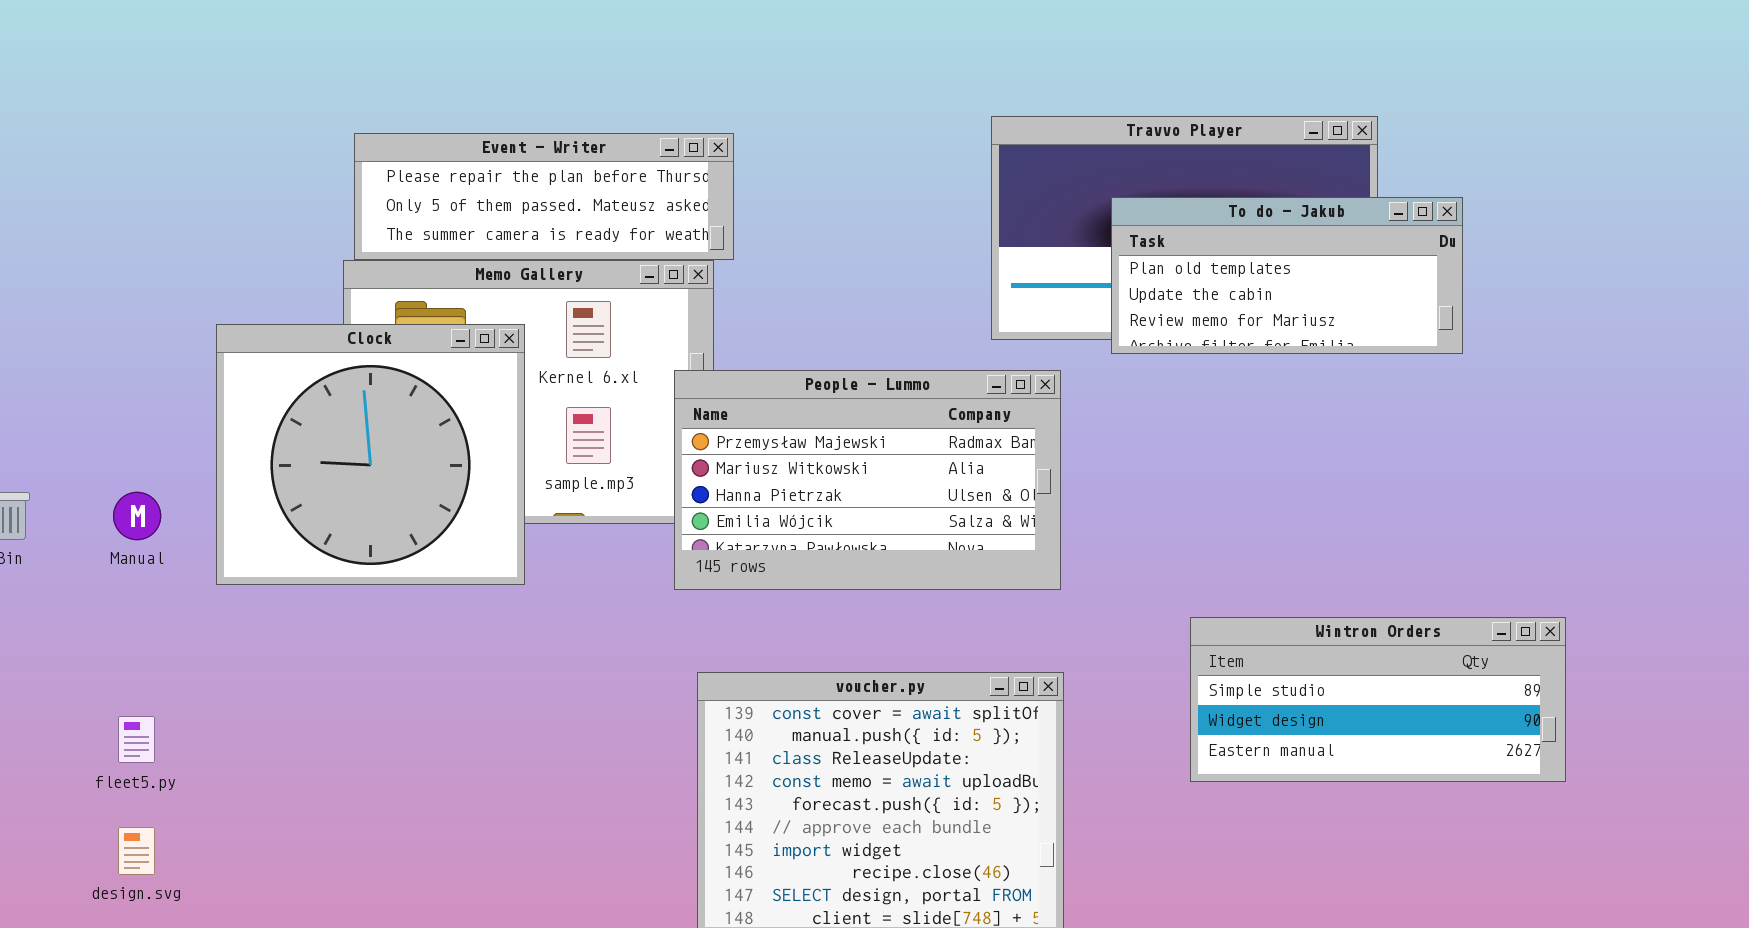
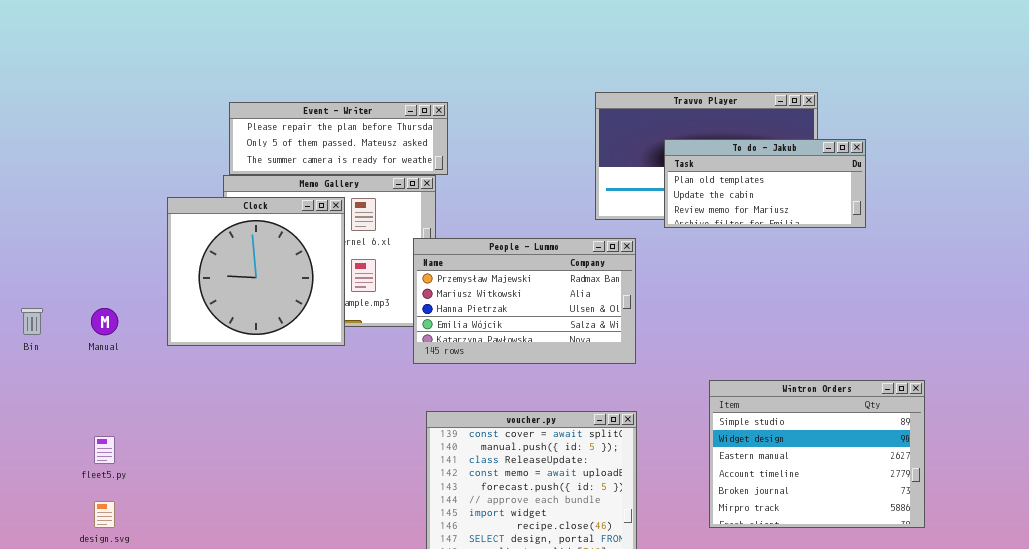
Clock: [216,324,525,585] -> [167,197,345,346], moved
Wintron Orders: [1190,617,1566,782] -> [709,380,925,528], resized

